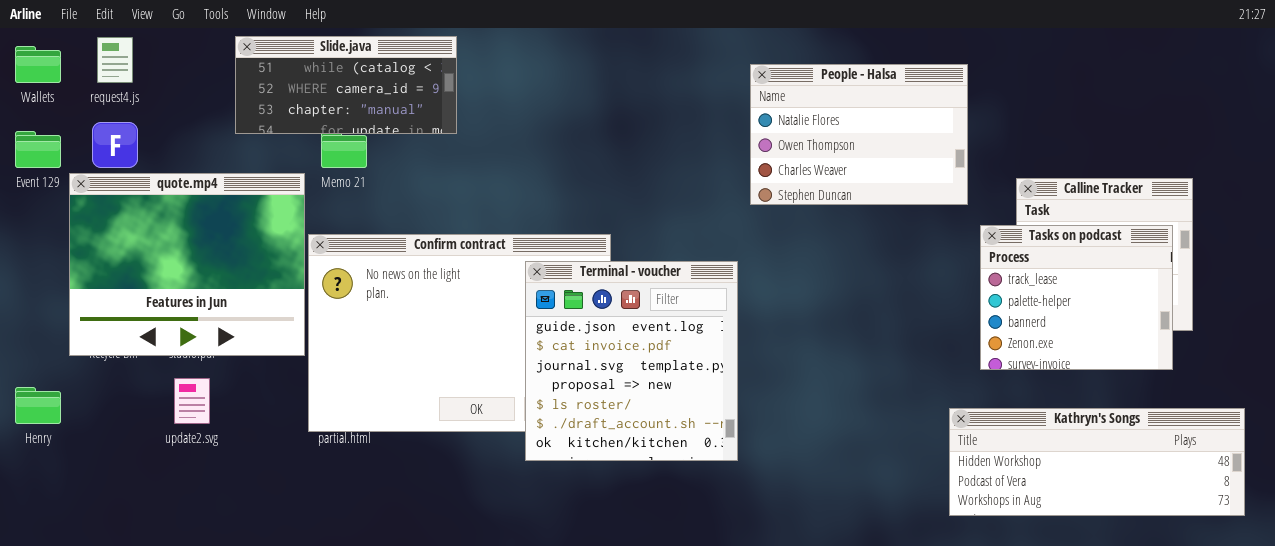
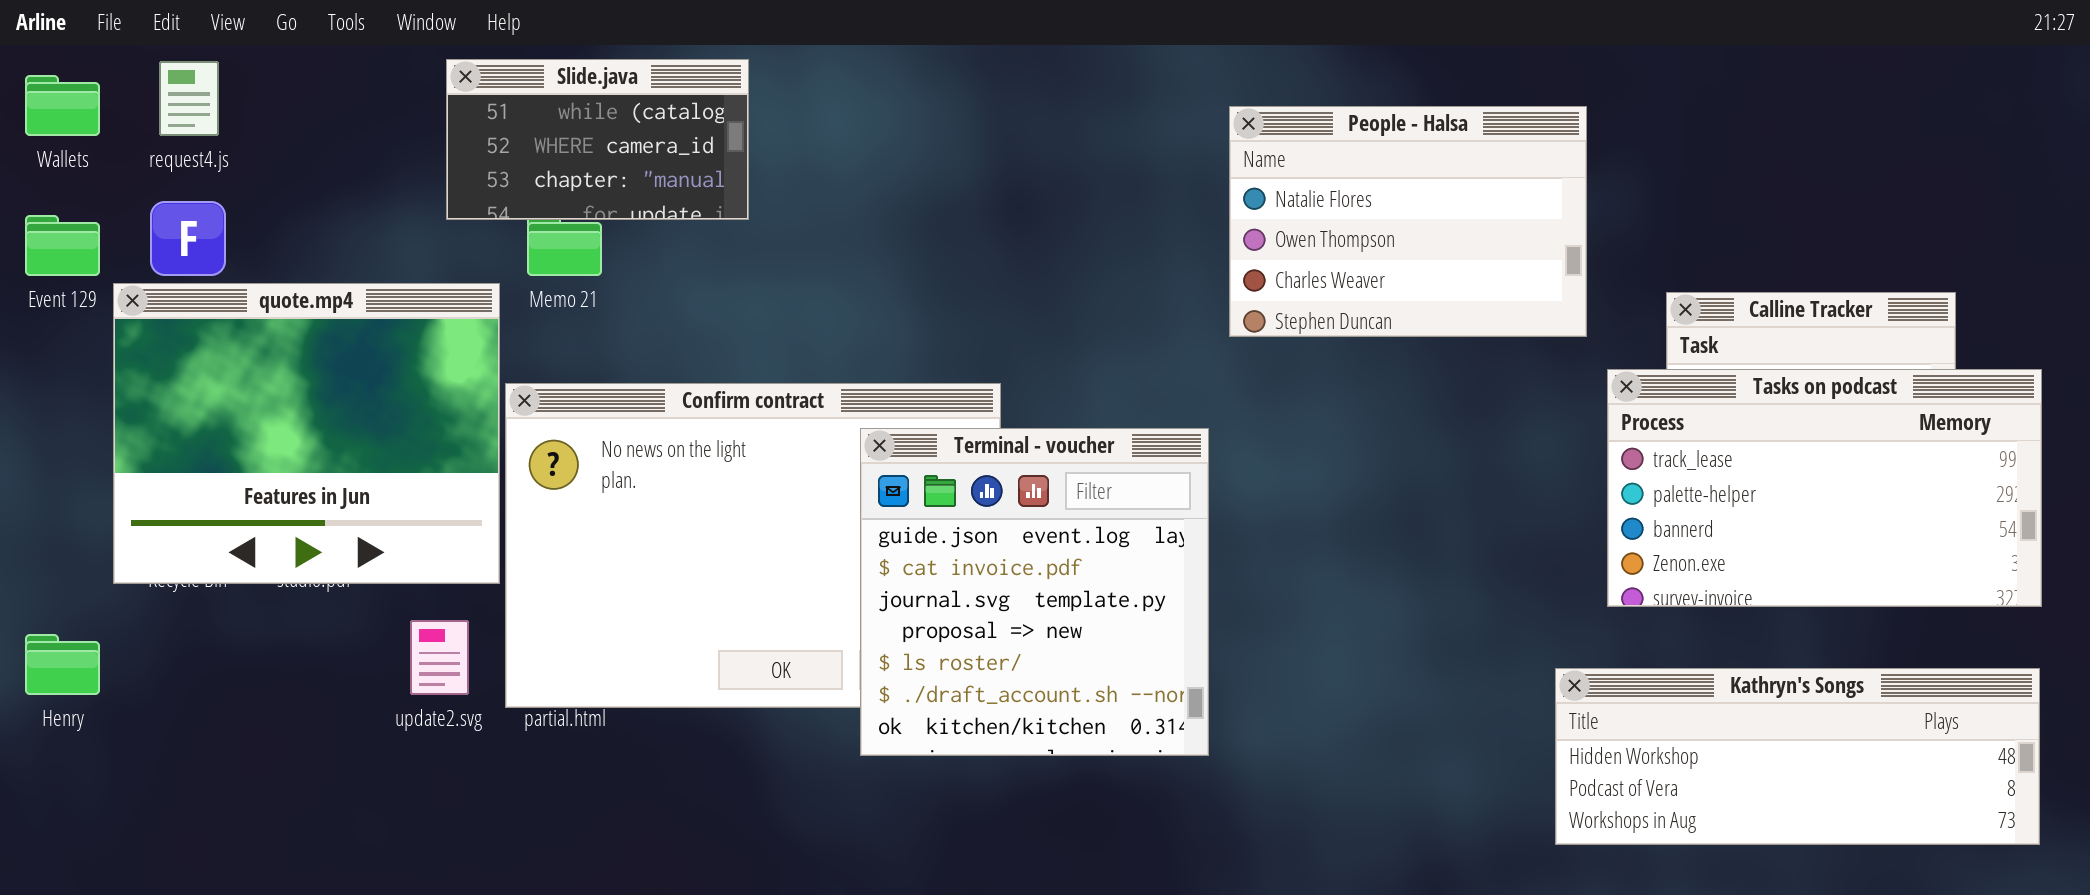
Slide.java: [235,36,457,134] -> [446,59,749,220], resized
Tasks on podcast: [980,225,1173,370] -> [1607,369,2042,607], resized
update2.svg: [174,378,210,424] -> [410,620,469,695], moved

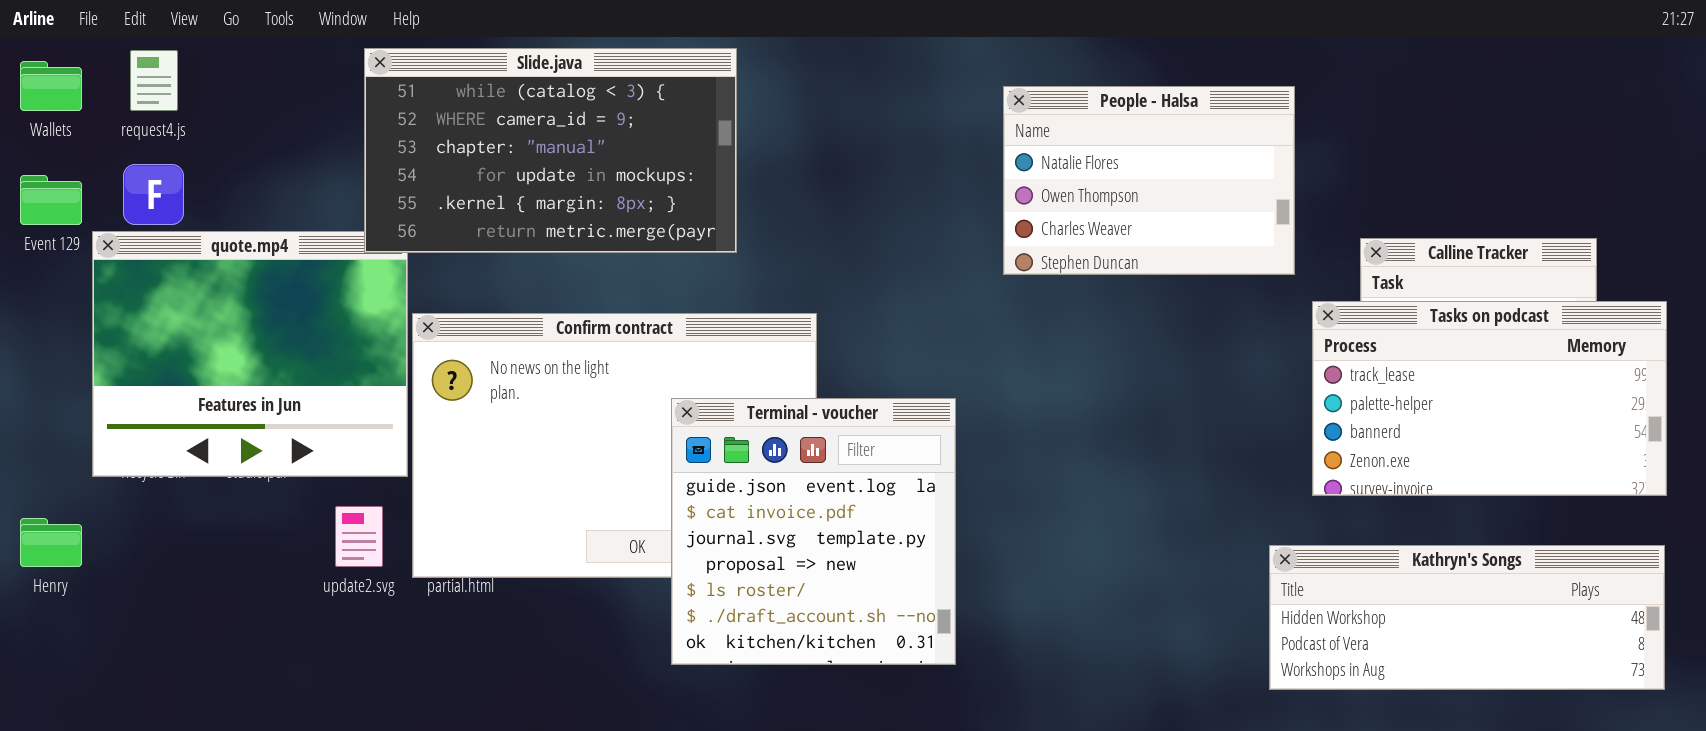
Slide.java: [446,59,749,220] -> [364,48,737,253], resized
Terminal - voucher: [860,428,1209,756] -> [671,398,956,665], moved

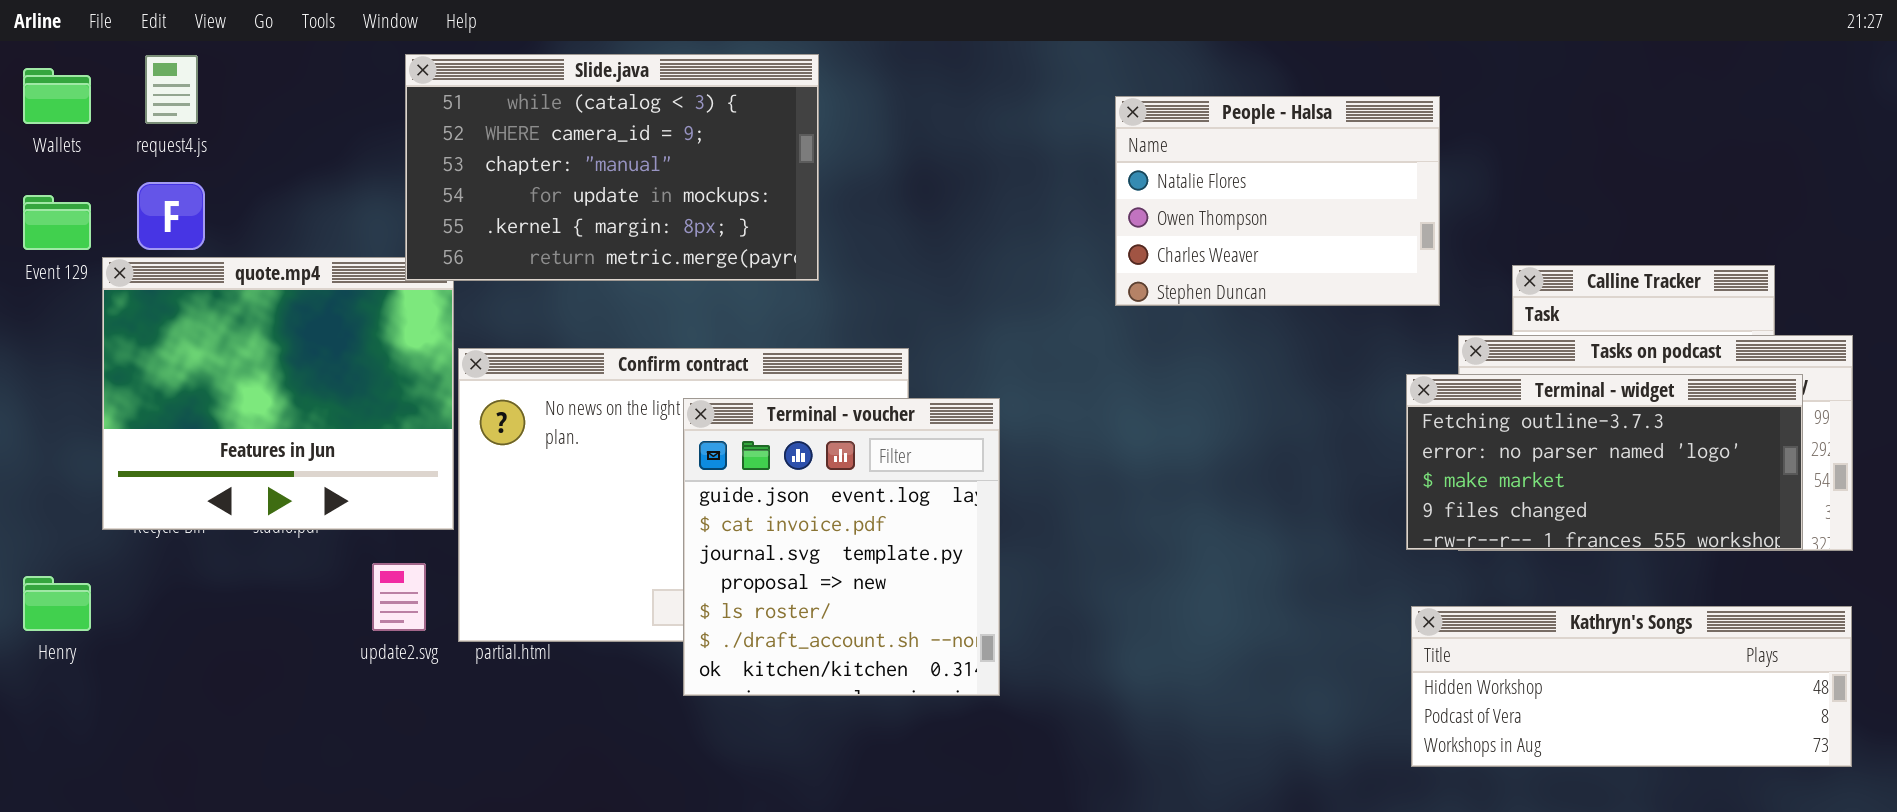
Terminal - widget: none -> [1406,374,1803,550], opened
Terminal - voucher: [671,398,956,665] -> [683,398,1000,696], moved

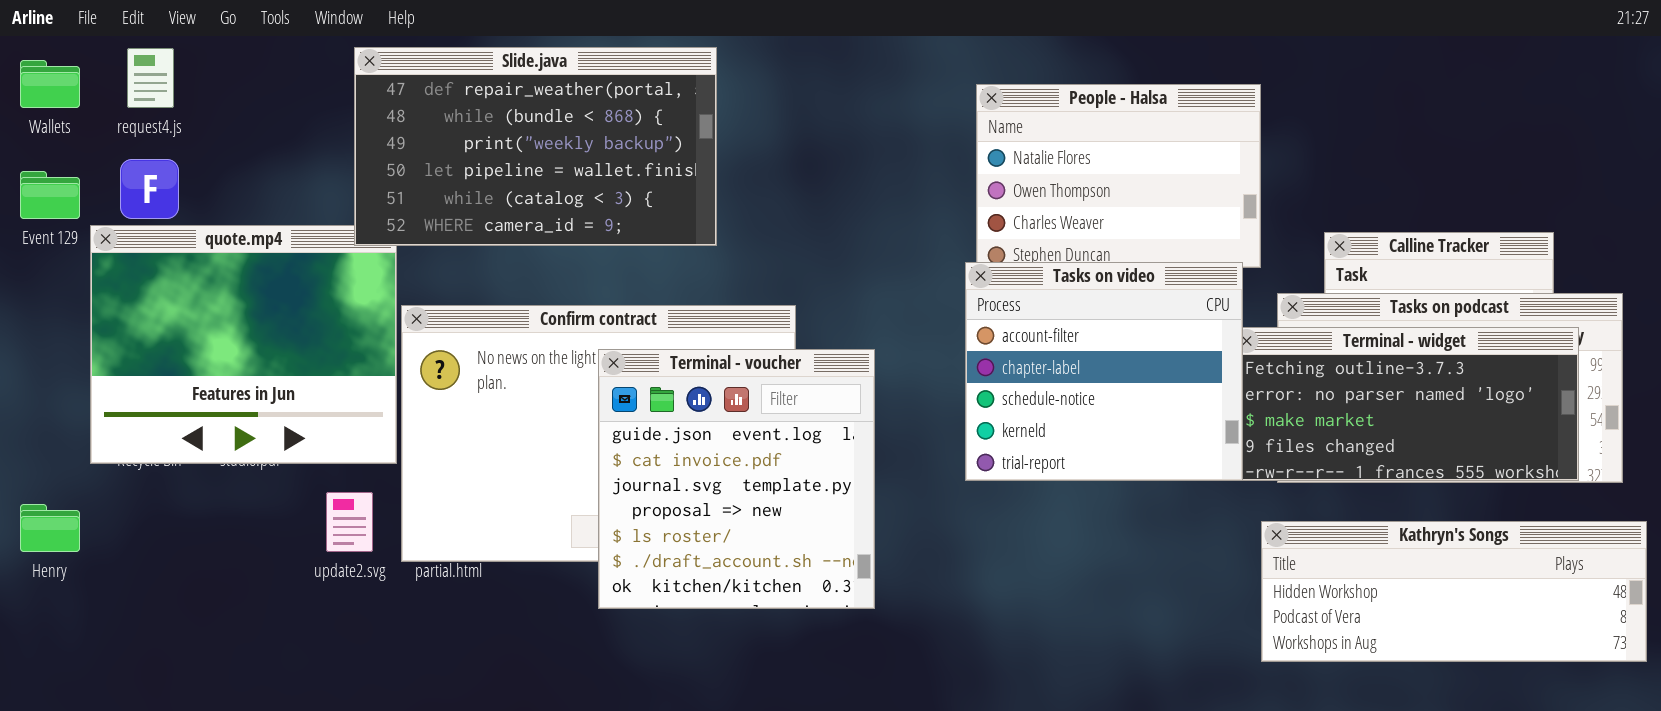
Slide.java: [405,54,819,281] -> [354,47,717,246], scrolled up 4 rows
Tasks on video: none -> [965,262,1243,481], opened
Kathryn's Songs: [1411,606,1852,767] -> [1261,521,1647,662], moved

